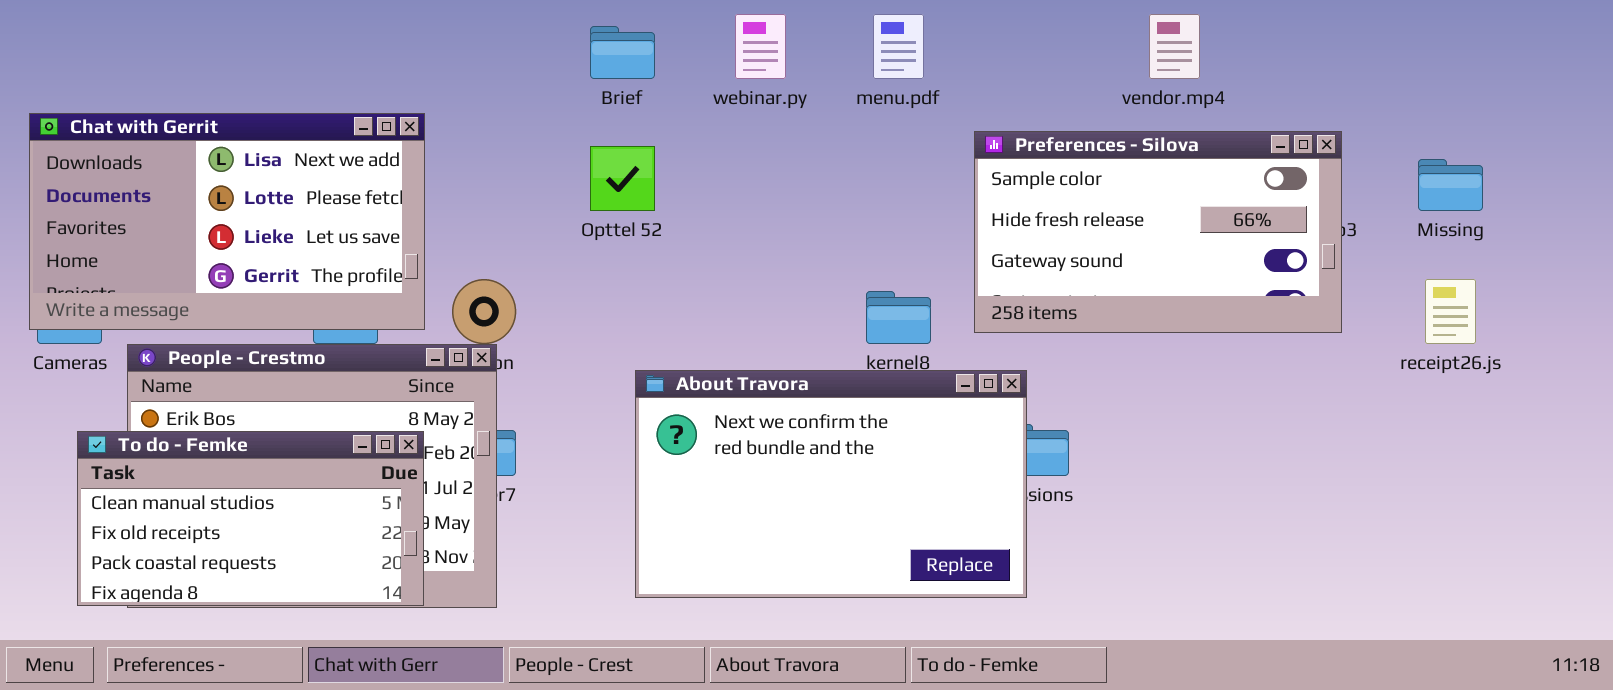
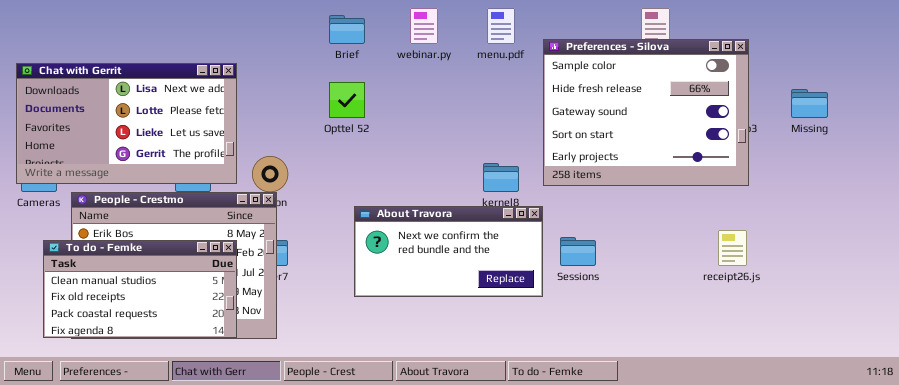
Preferences - Silova: [974,131,1342,333] -> [543,39,749,186], resized
receipt26.js: [1425,279,1476,344] -> [718,230,747,266], moved
About Travora: [635,370,1027,598] -> [354,206,543,297], resized

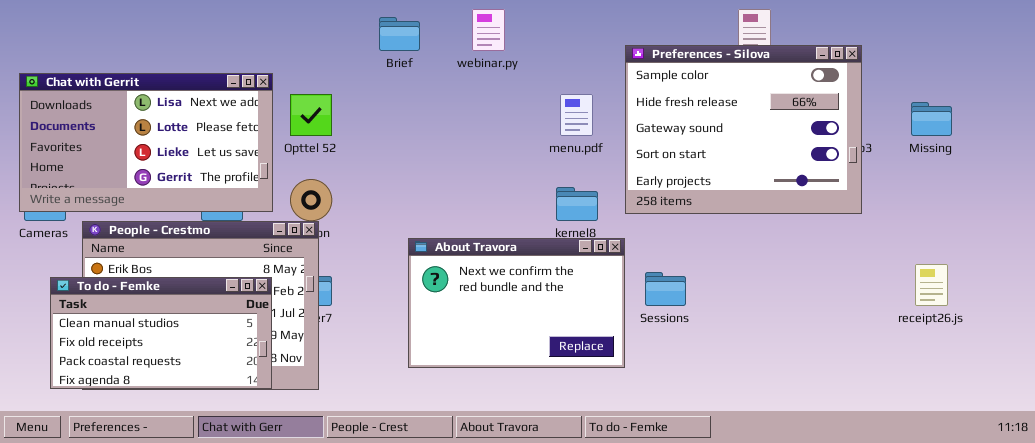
menu.pdf: [487,8,515,44] -> [560,94,593,136], moved
Opttel 52: [329,82,365,118] -> [290,94,332,136], moved
About Travora: [354,206,543,297] -> [408,238,625,368], resized
receipt26.js: [718,230,747,266] -> [915,264,948,306], moved

